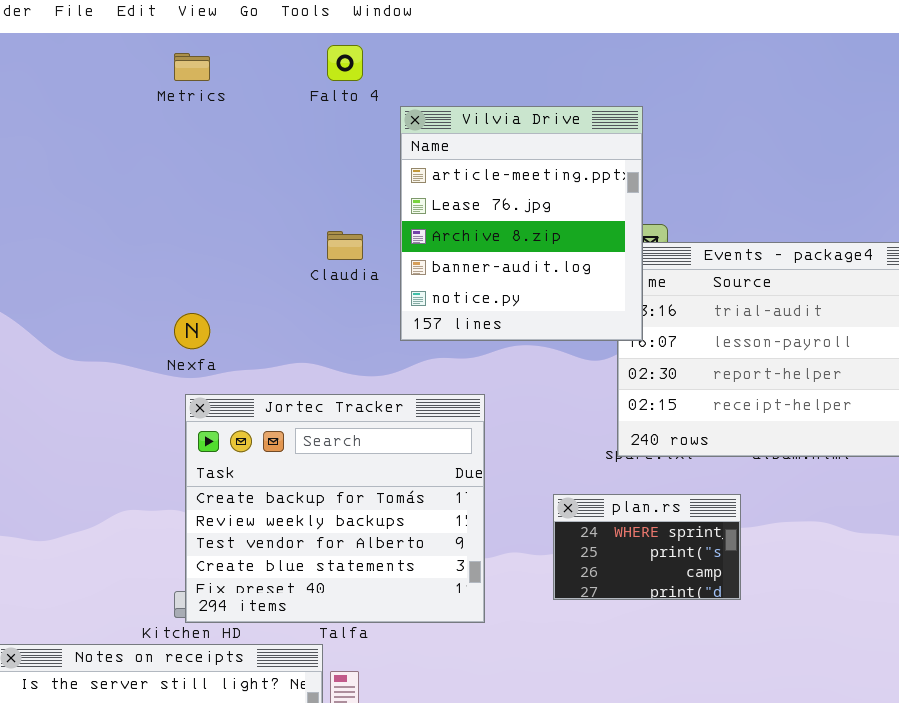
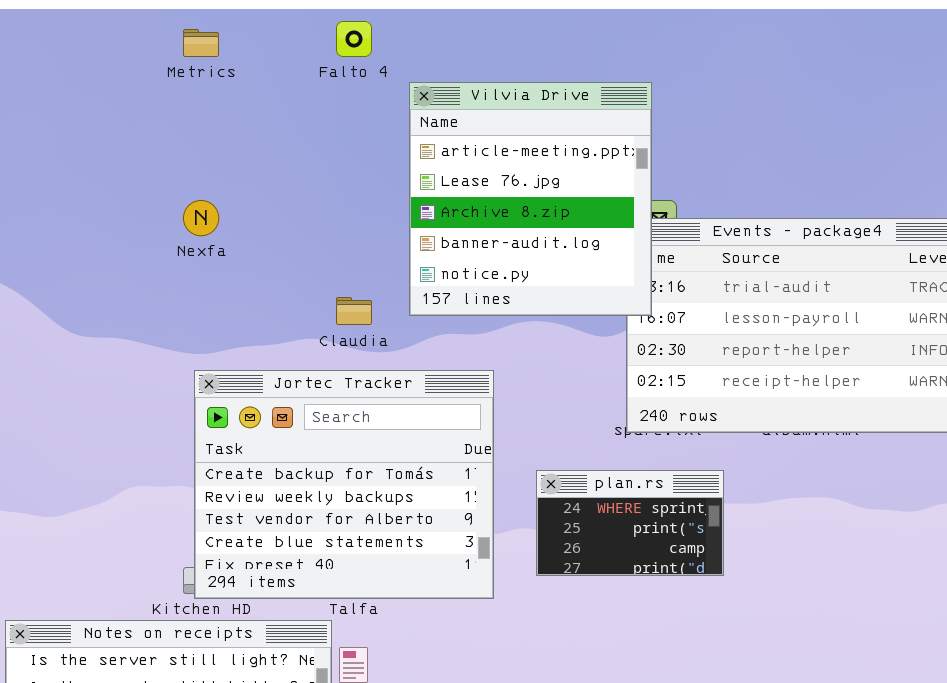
Claudia: [327,231,363,260] -> [336,297,372,325], moved
Nexfa: [174,313,210,349] -> [183,200,219,236], moved
plan.rs: [553,494,741,600] -> [536,470,724,576], moved

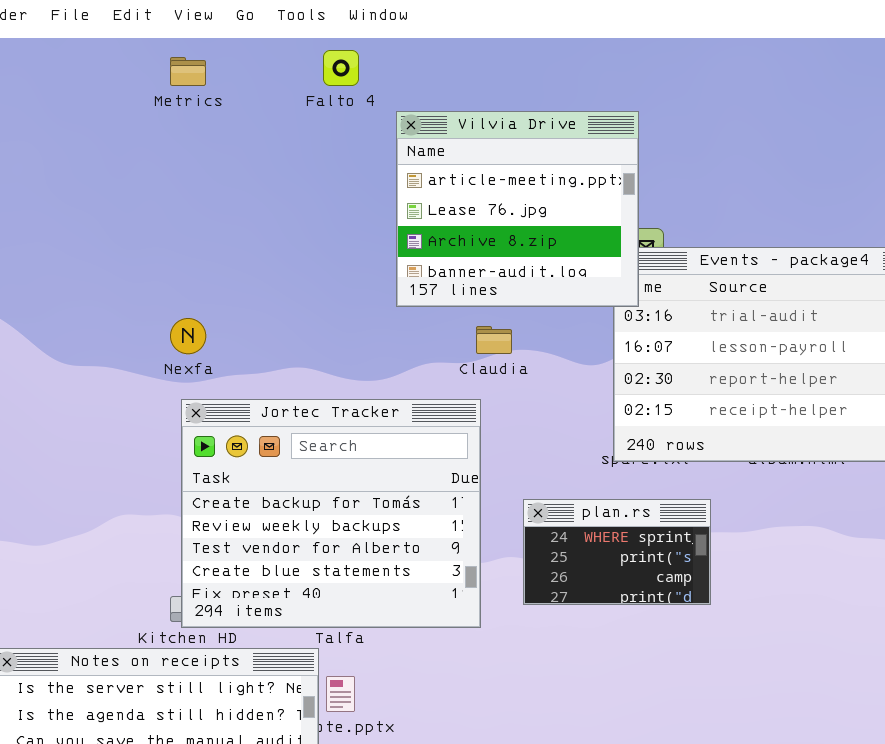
Vilvia Drive: [409,82,652,316] -> [396,111,639,307], resized
Nexfa: [183,200,219,236] -> [170,318,206,354], moved
Claudia: [336,297,372,325] -> [476,326,512,354], moved

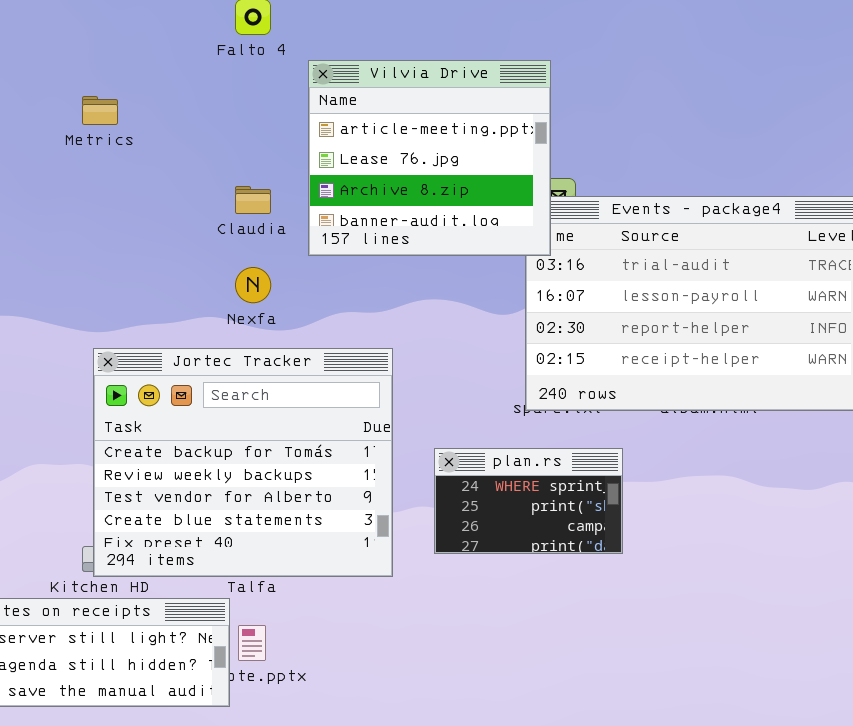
Metrics: [170,57,206,86] -> [82,96,118,125], moved
Nexfa: [170,318,206,354] -> [235,267,271,303], moved
Claudia: [476,326,512,354] -> [235,186,271,214], moved

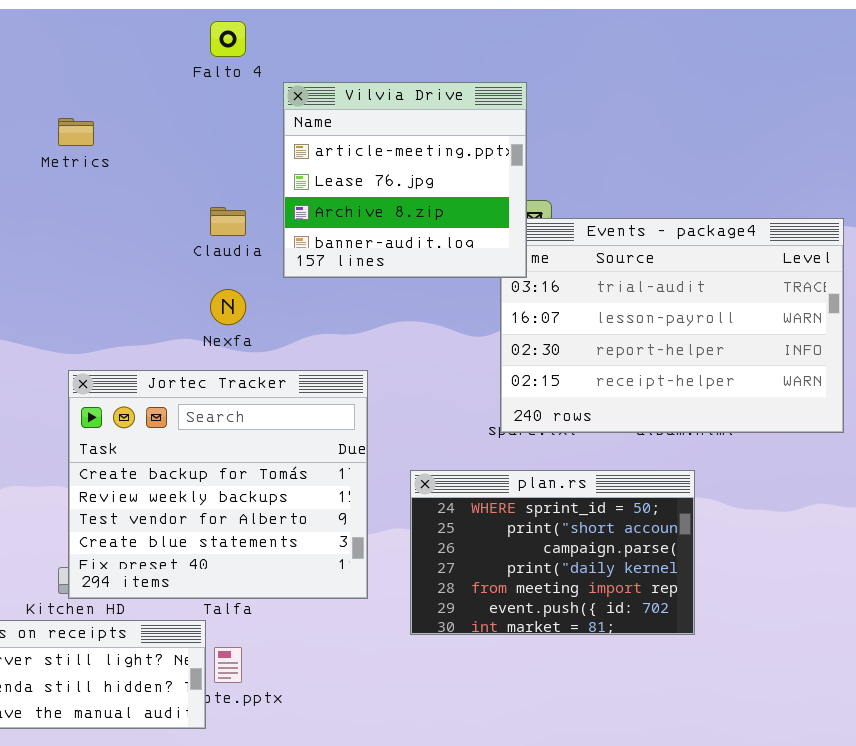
plan.rs: [434,448,623,554] -> [410,470,695,635], resized

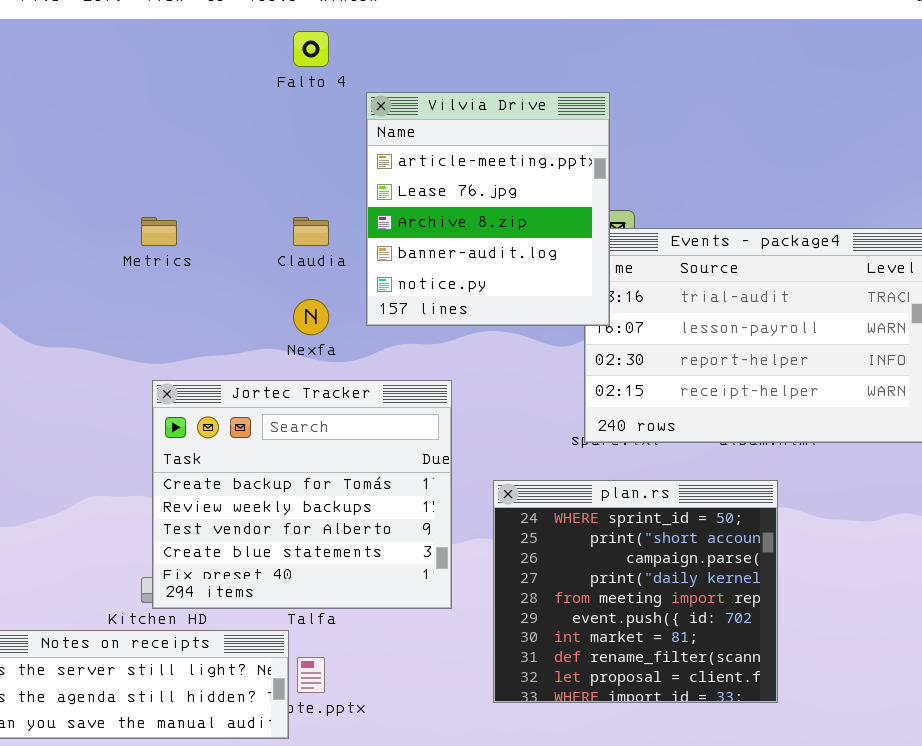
Vilvia Drive: [283,82,527,278] -> [366,92,610,326], resized
Metrics: [58,118,94,146] -> [141,217,177,246], moved
plan.rs: [410,470,695,635] -> [493,480,778,703], resized

